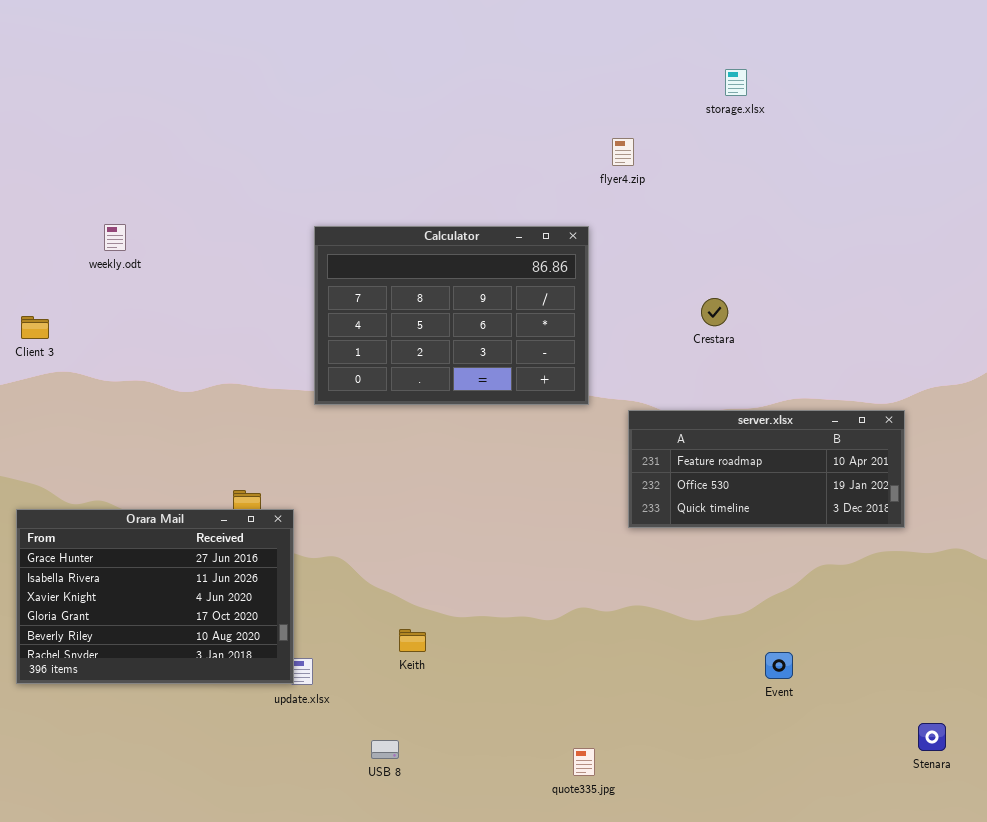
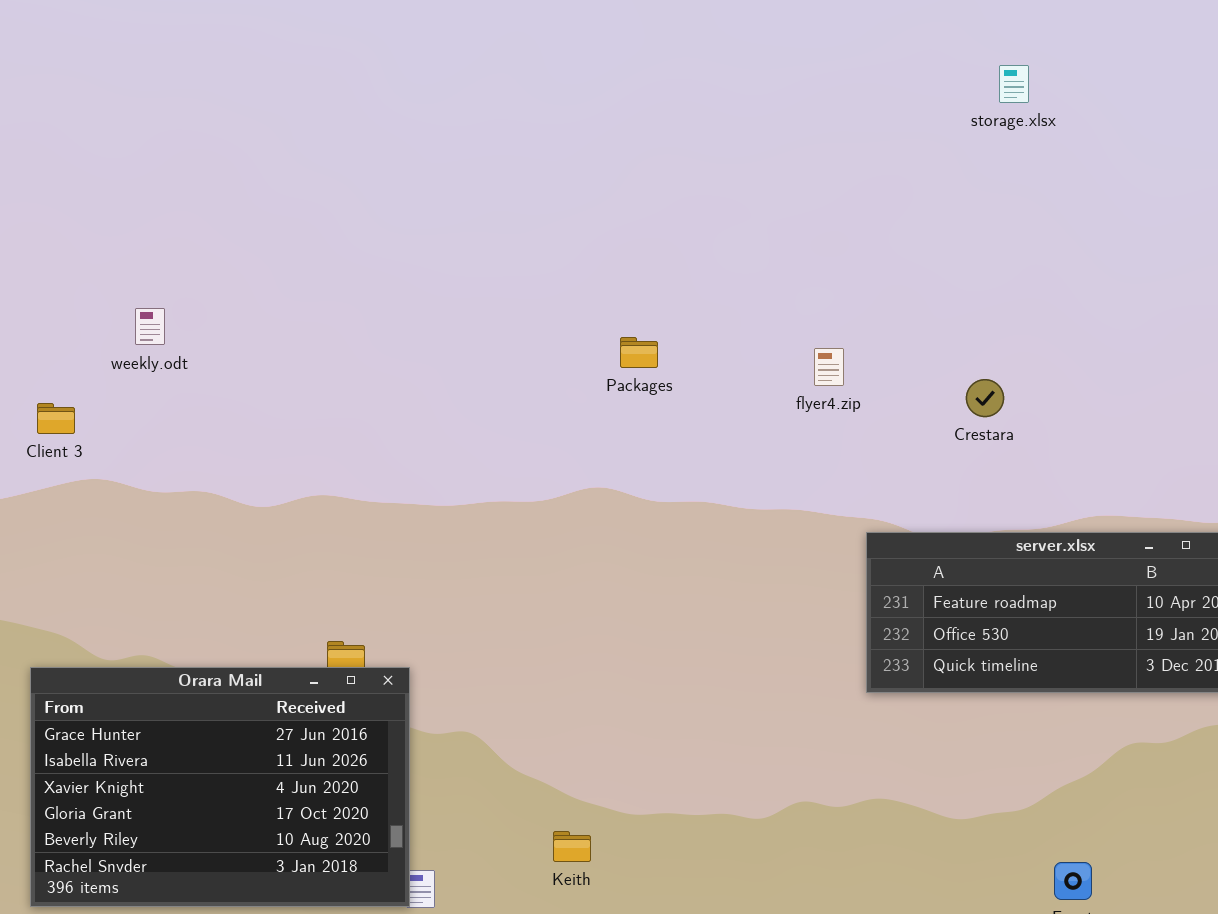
flyer4.zip: [612,138,634,166] -> [814,348,844,386], moved
weekly.odt: [104,224,126,251] -> [135,308,165,345], moved
Calculator: [314,226,589,405] -> none, closed

